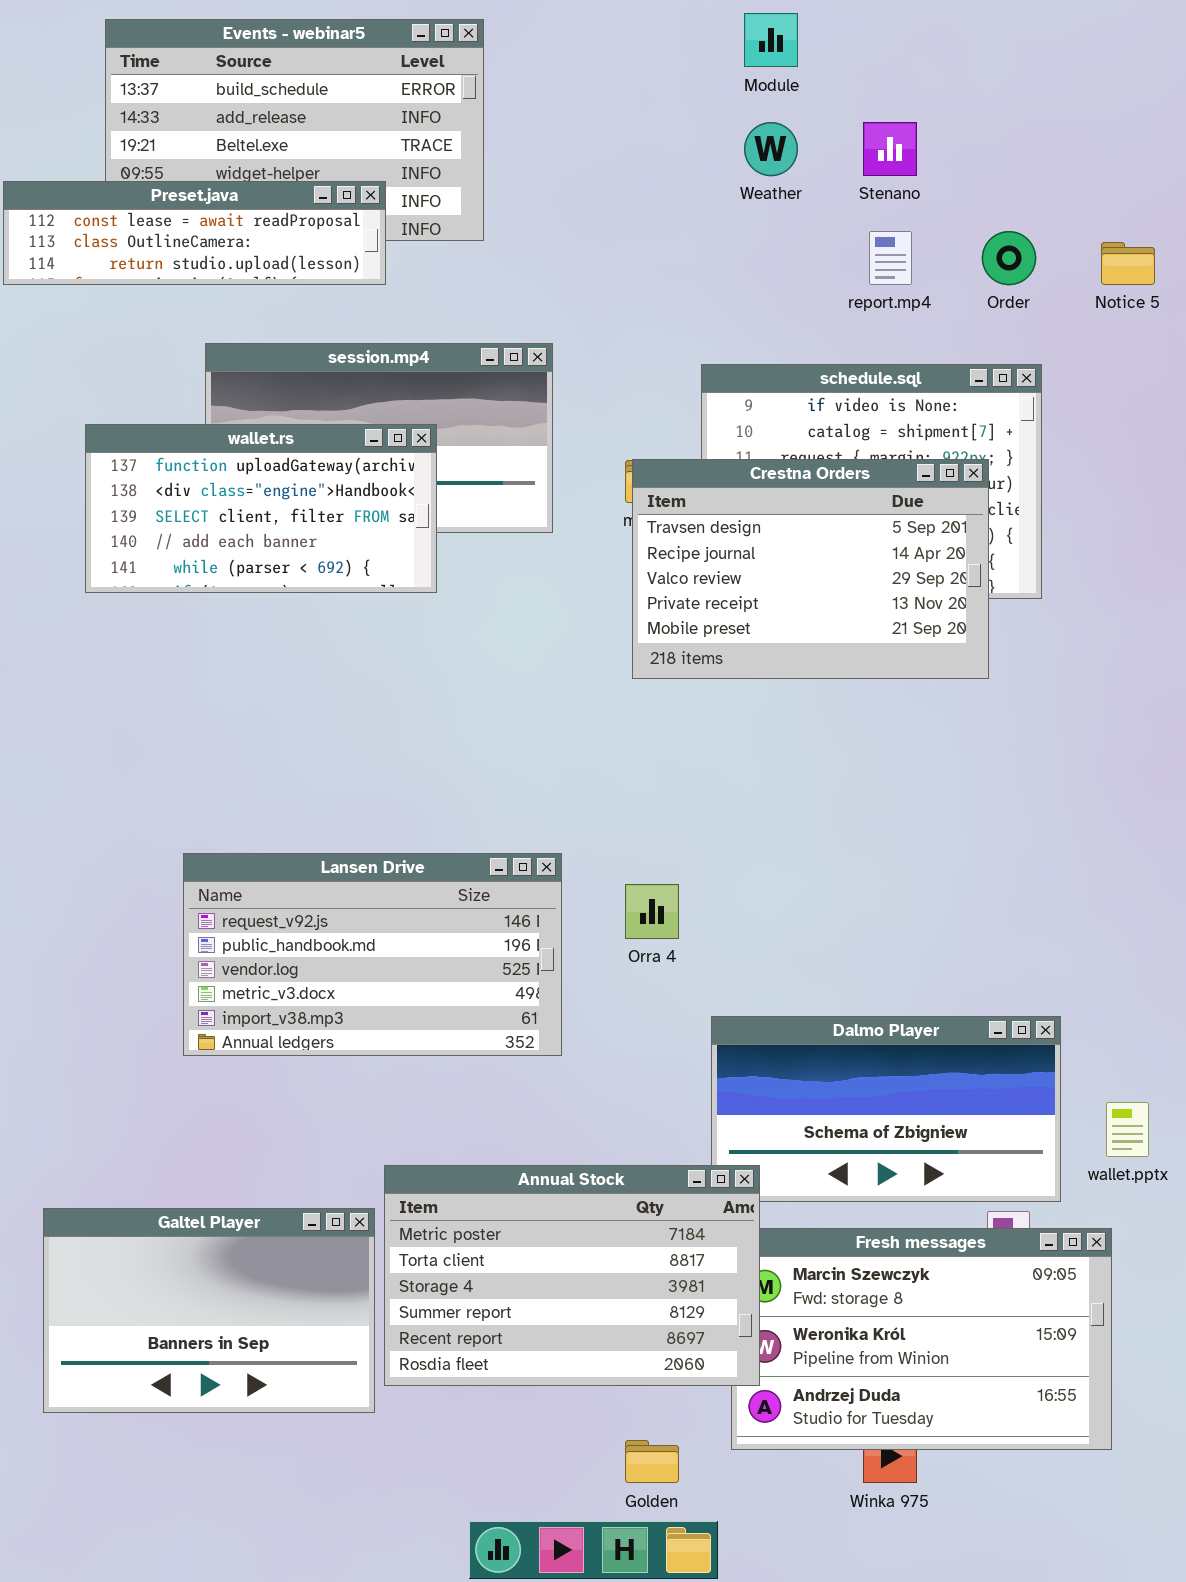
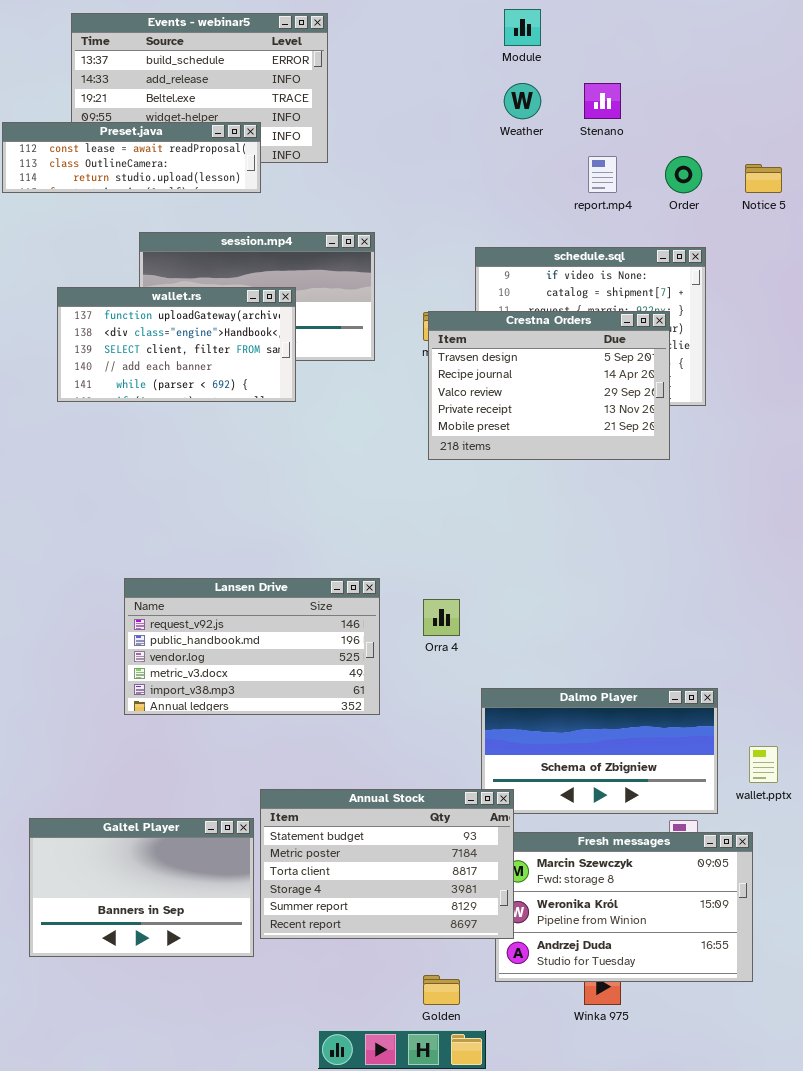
Annual Stock: [384,1165,760,1386] -> [260,789,514,939], scrolled up 1 row

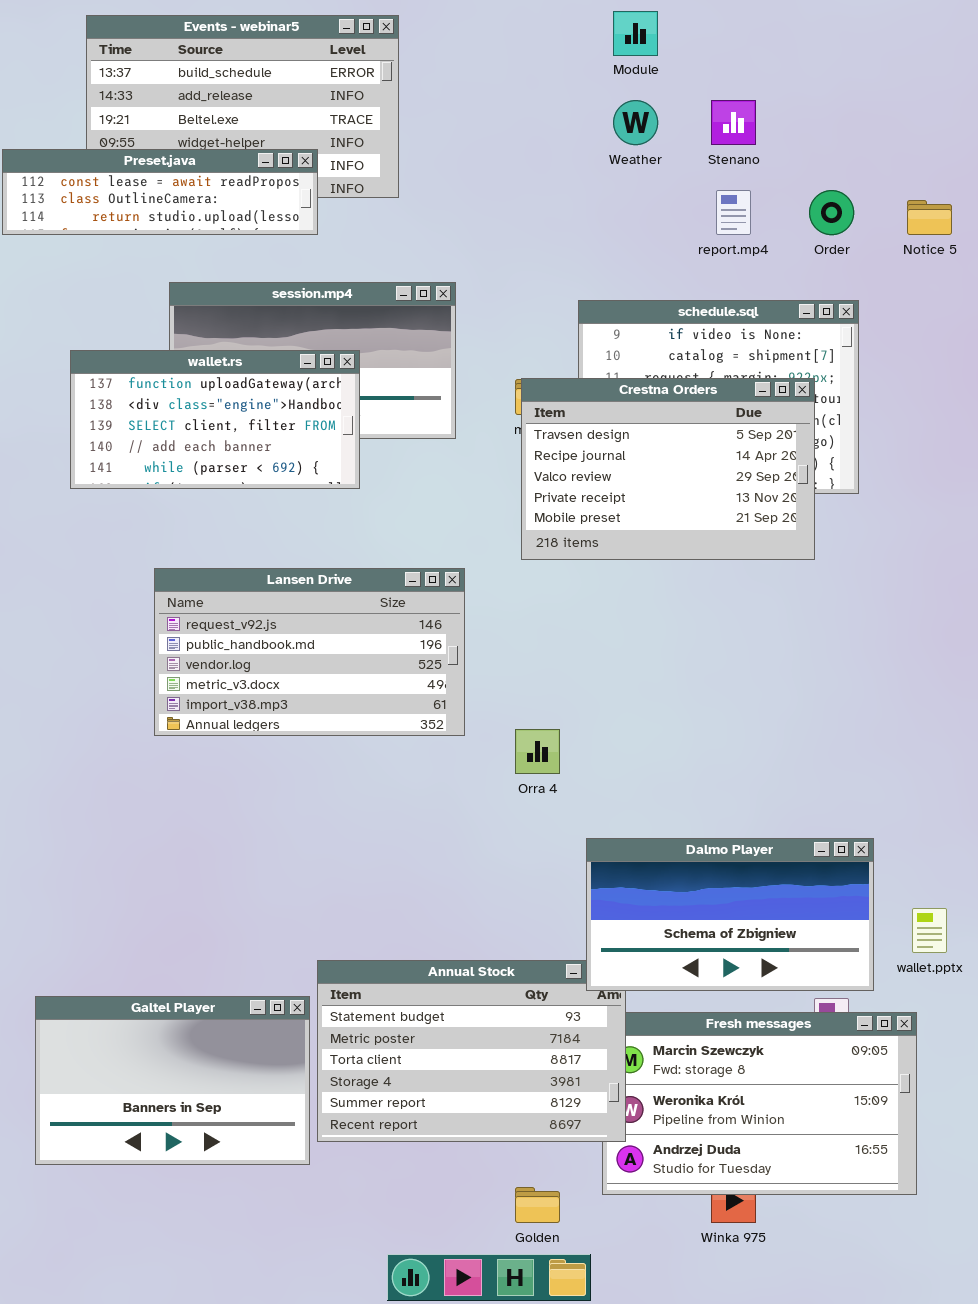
Lansen Drive: [124,578,380,715] -> [154,568,465,736], moved
Dalmo Player: [481,688,718,814] -> [586,838,874,991], raised

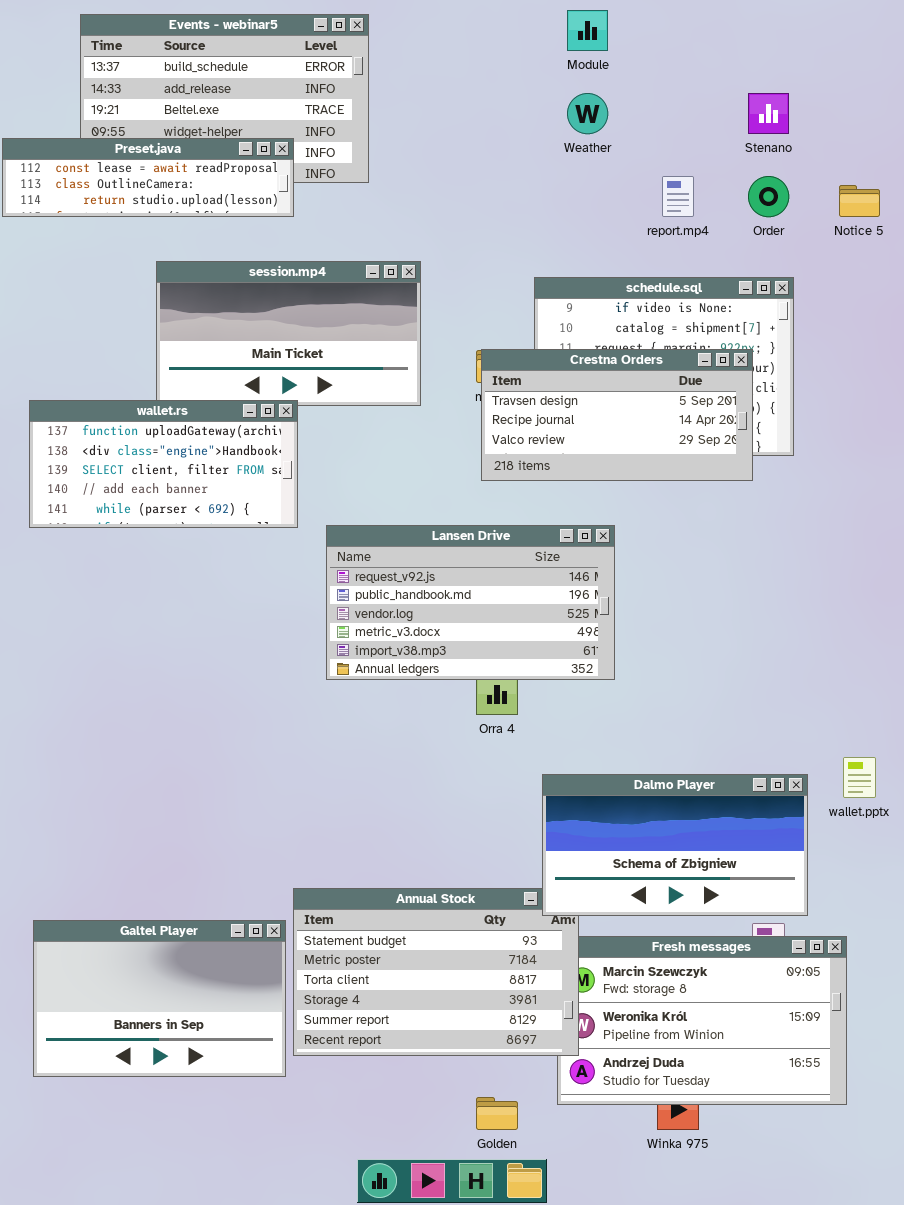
Stenano: [711,100,756,145] -> [748,93,789,134], moved
wallet.rs: [70,350,360,489] -> [29,400,298,528], moved
Crestna Orders: [521,378,815,560] -> [481,349,753,481], resized
Lansen Drive: [154,568,465,736] -> [326,525,615,680], moved
wallet.pptx: [912,908,947,953] -> [843,757,876,798], moved

